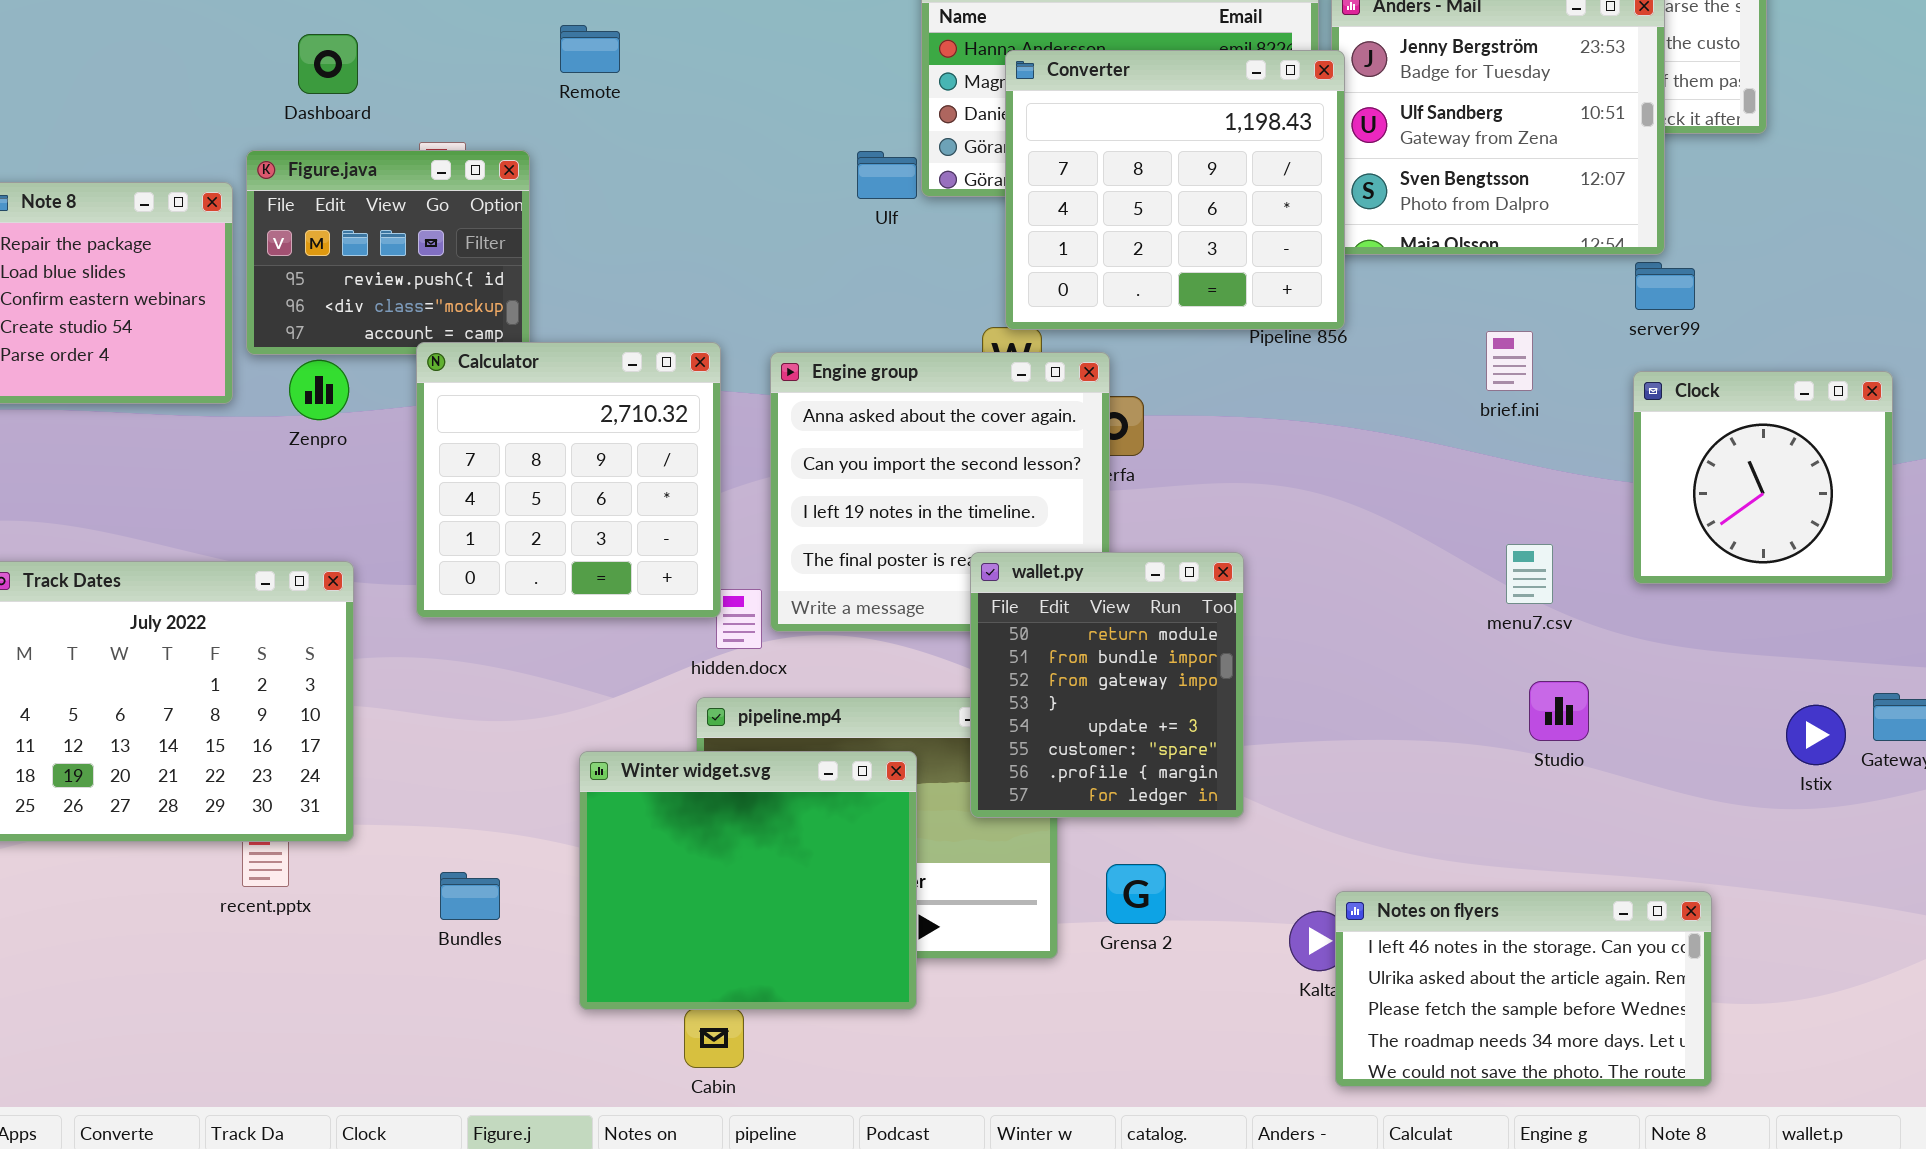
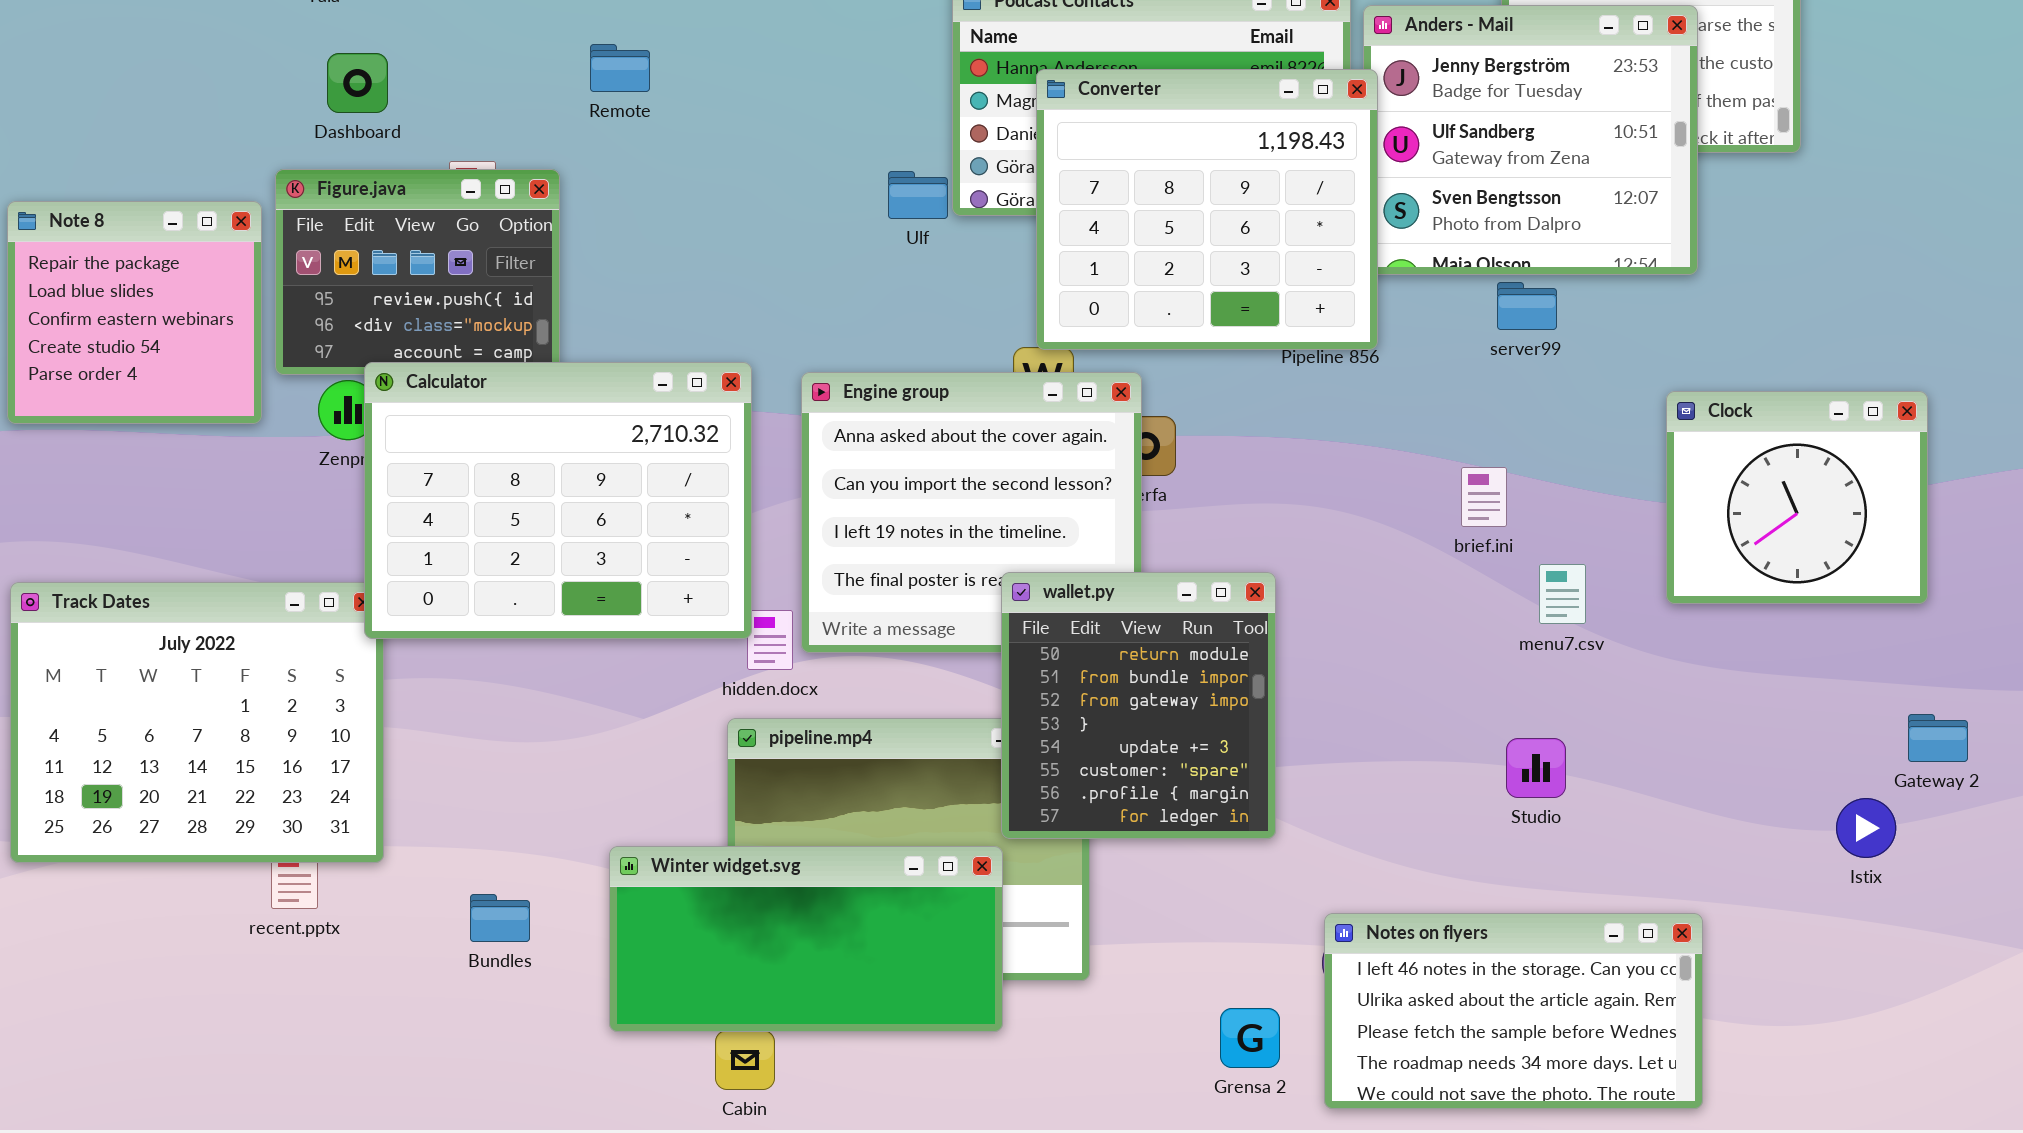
server99: [1635,262,1695,310] -> [1497,282,1557,330], moved
brief.ini: [1486,331,1533,391] -> [1461,467,1507,527], moved
Calculator: [416,342,721,618] -> [364,362,752,639], resized
Studio: [1529,681,1589,741] -> [1506,738,1566,798], moved
Istix: [1786,705,1846,765] -> [1836,798,1896,858], moved
Winter widget.svg: [579,751,917,1010] -> [609,846,1003,1032], resized
Grensa 2: [1106,864,1166,924] -> [1220,1008,1280,1068], moved
Notes on flyers: [1335,891,1712,1087] -> [1324,913,1703,1109], moved

